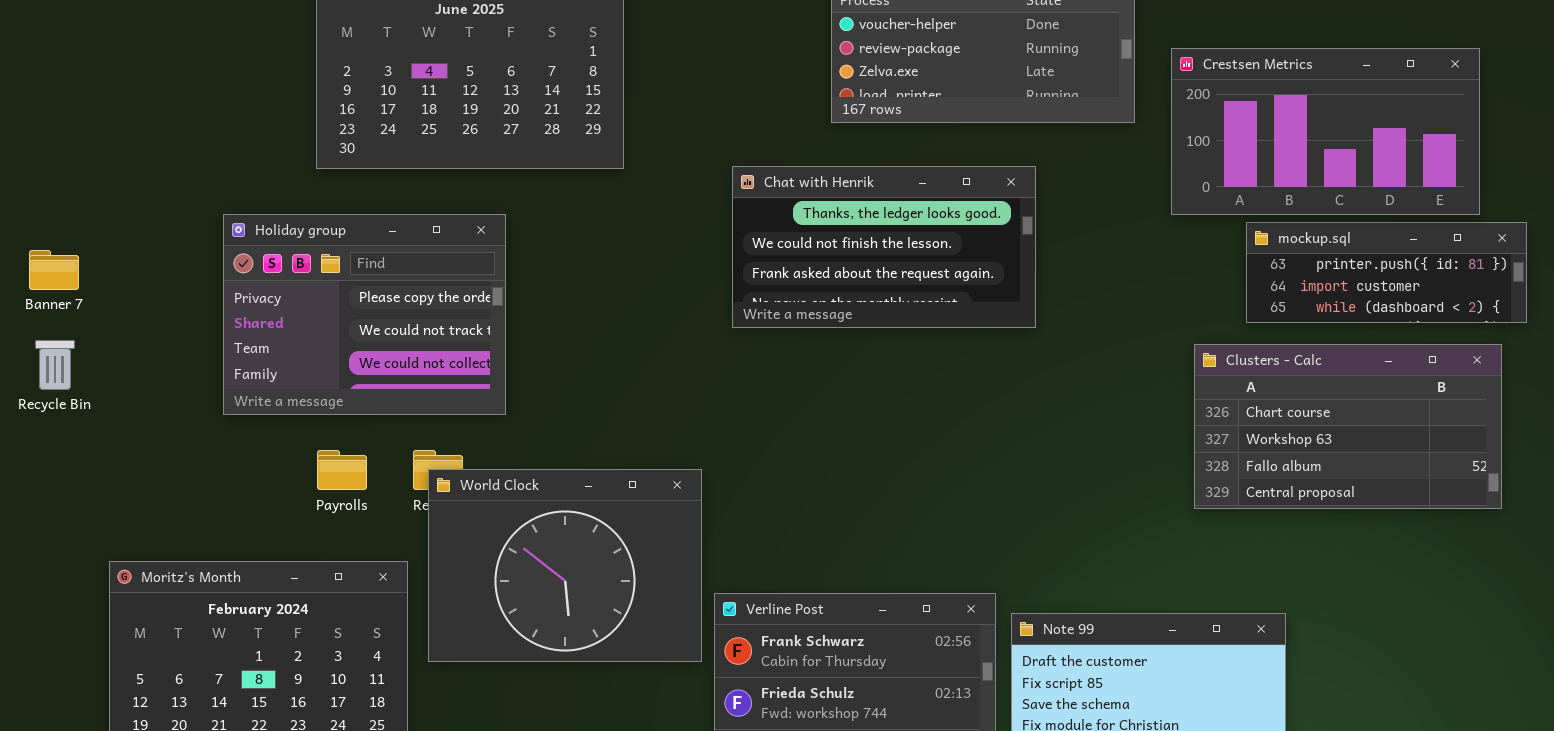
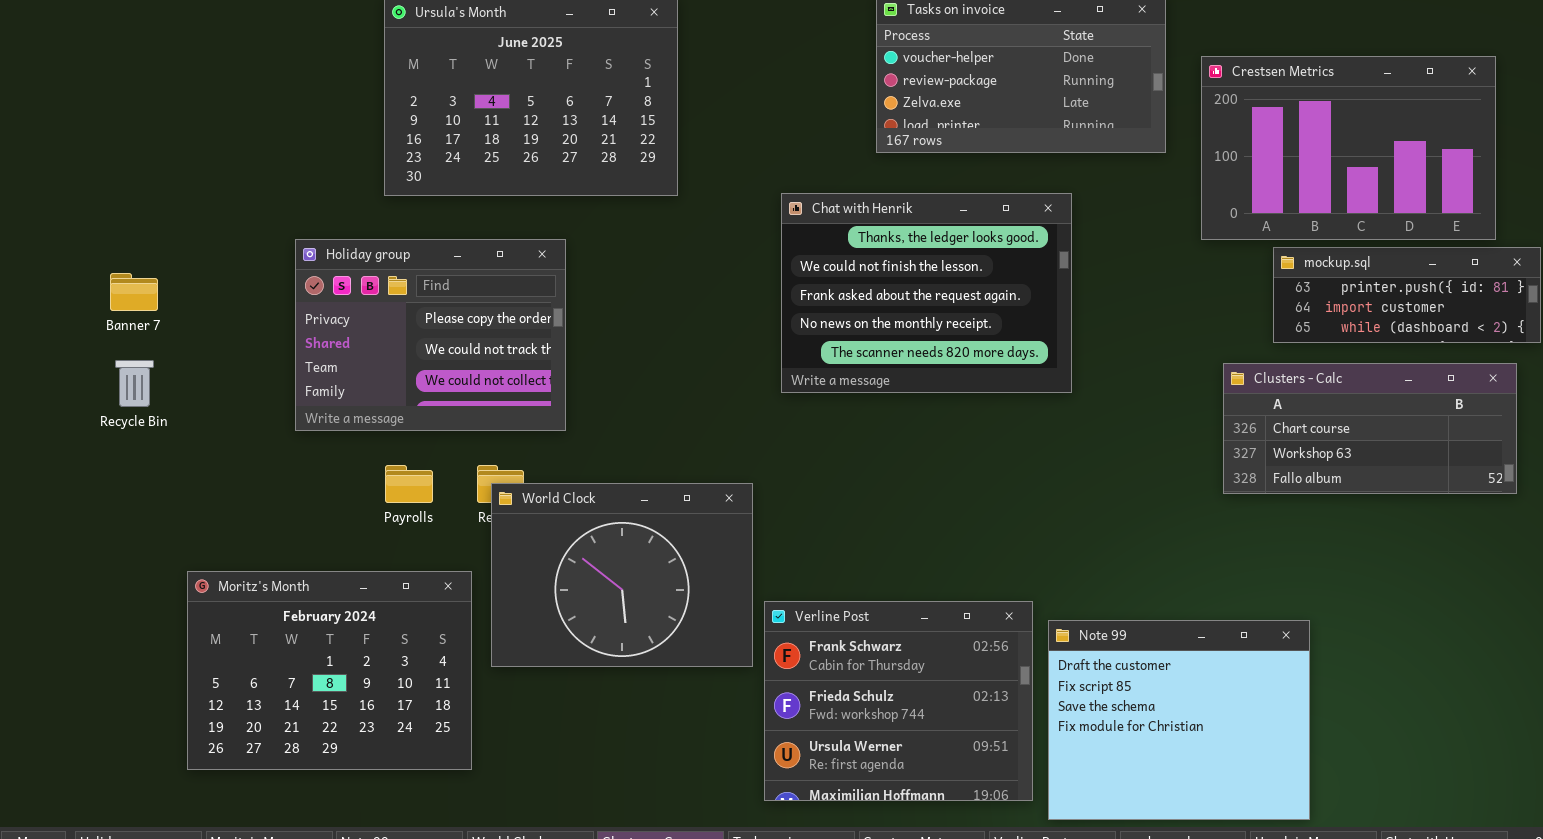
Crestsen Metrics: [1171,48,1480,215] -> [1201,56,1496,240], resized
Chat with Henrik: [732,166,1036,328] -> [781,193,1072,393], resized
Clusters - Calc: [1194,344,1502,509] -> [1223,363,1517,494], resized

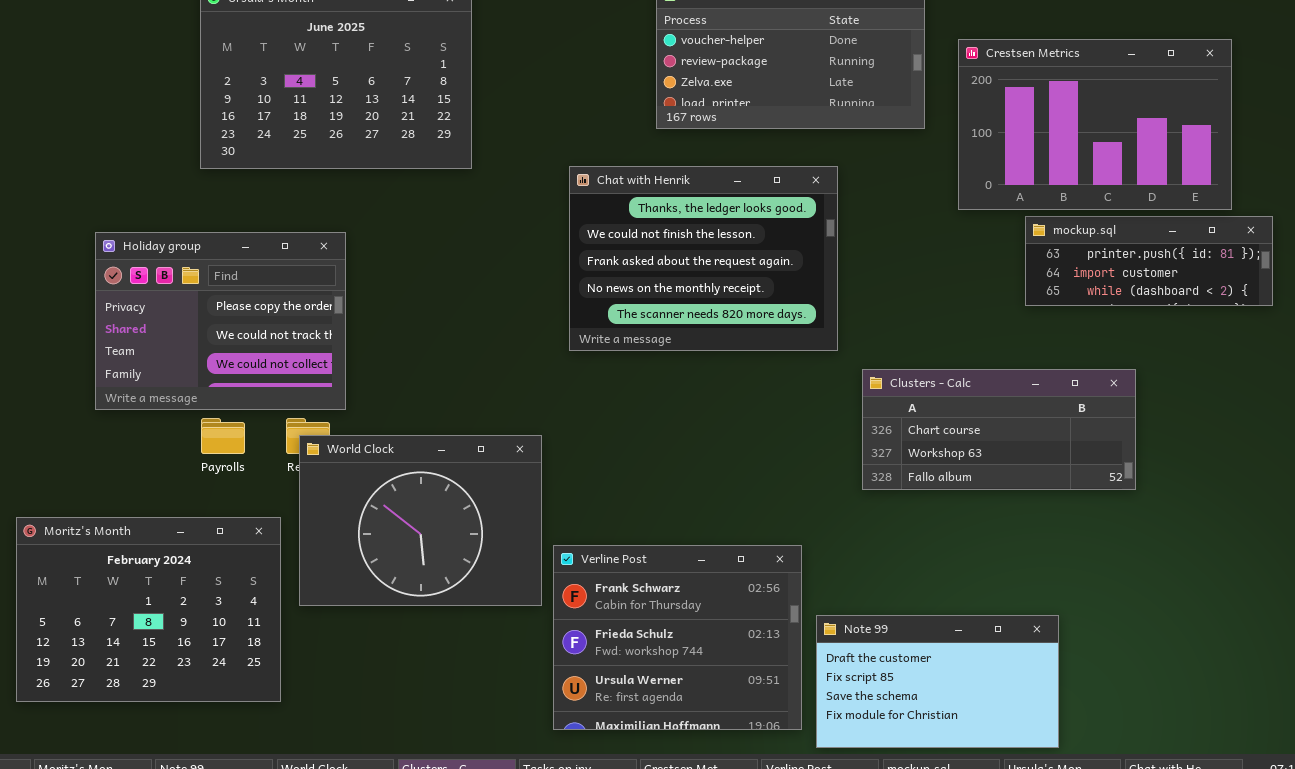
Holiday group: [295,239,566,431] -> [95,232,346,410], moved
Clusters - Calc: [1223,363,1517,494] -> [862,369,1136,490], moved
Note 99: [1048,620,1310,820] -> [816,615,1059,748], resized

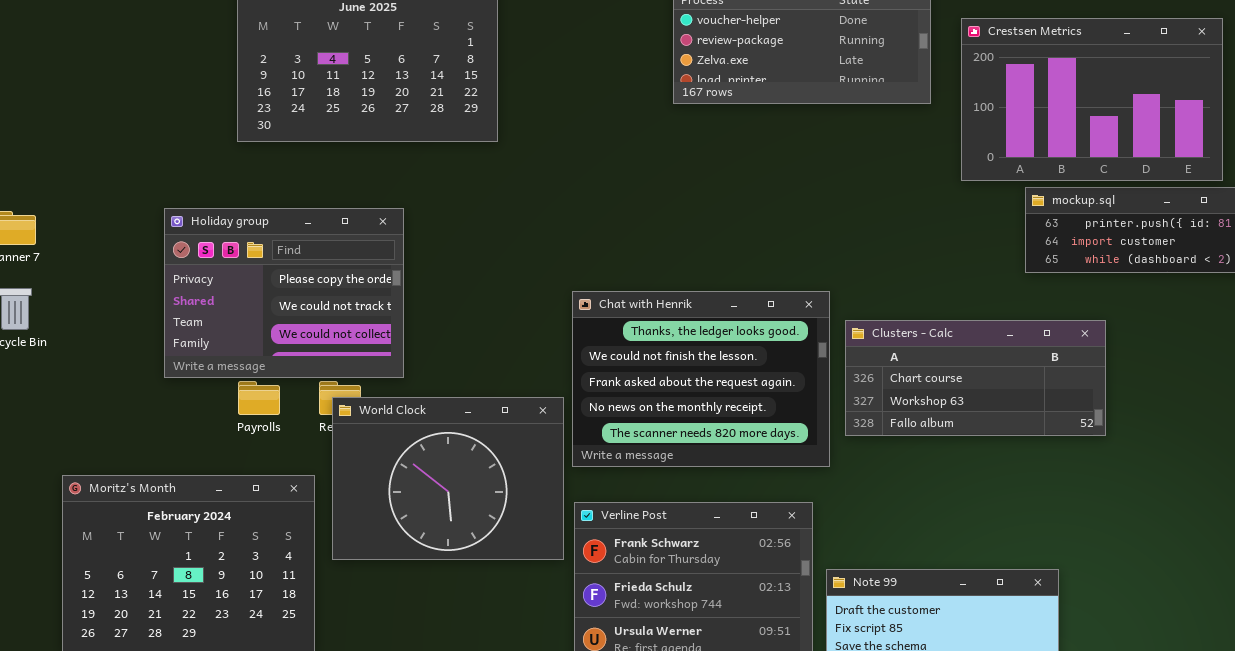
Chat with Henrik: [569,166,838,351] -> [572,291,830,467], moved
Holiday group: [95,232,346,410] -> [164,208,404,378], moved
Clusters - Calc: [862,369,1136,490] -> [845,320,1106,436], moved

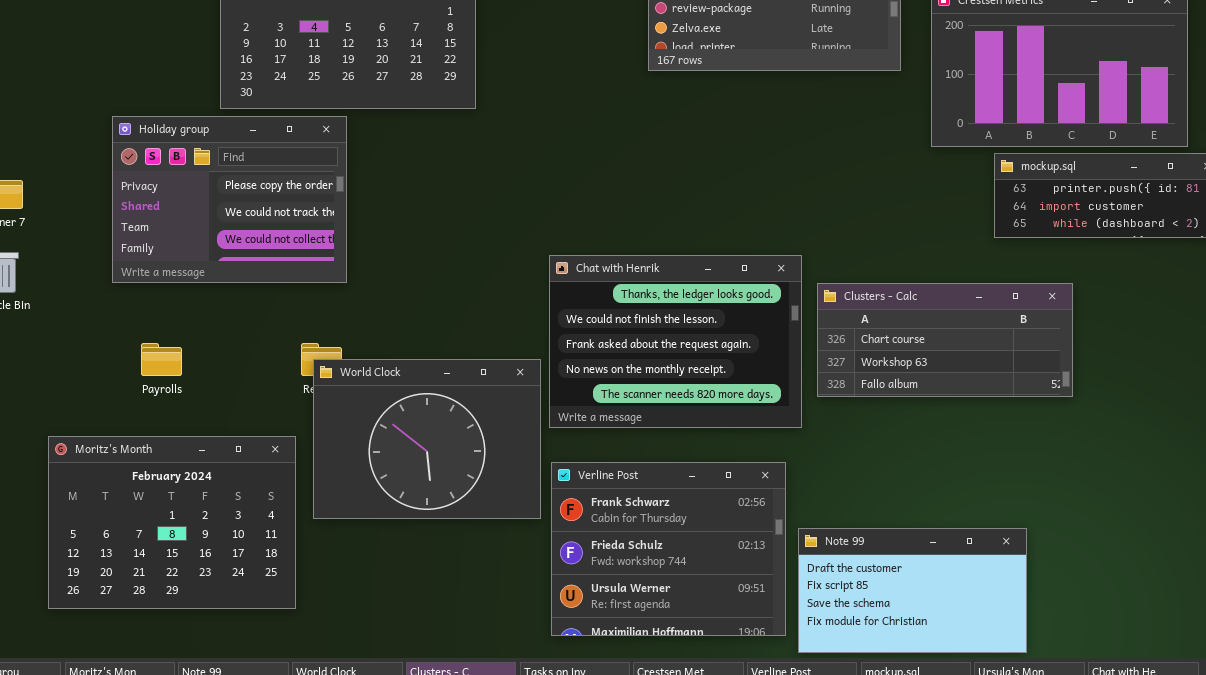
Holiday group: [164,208,404,378] -> [112,116,347,283], moved
Payrolls: [238,381,280,415] -> [141,343,182,376], moved

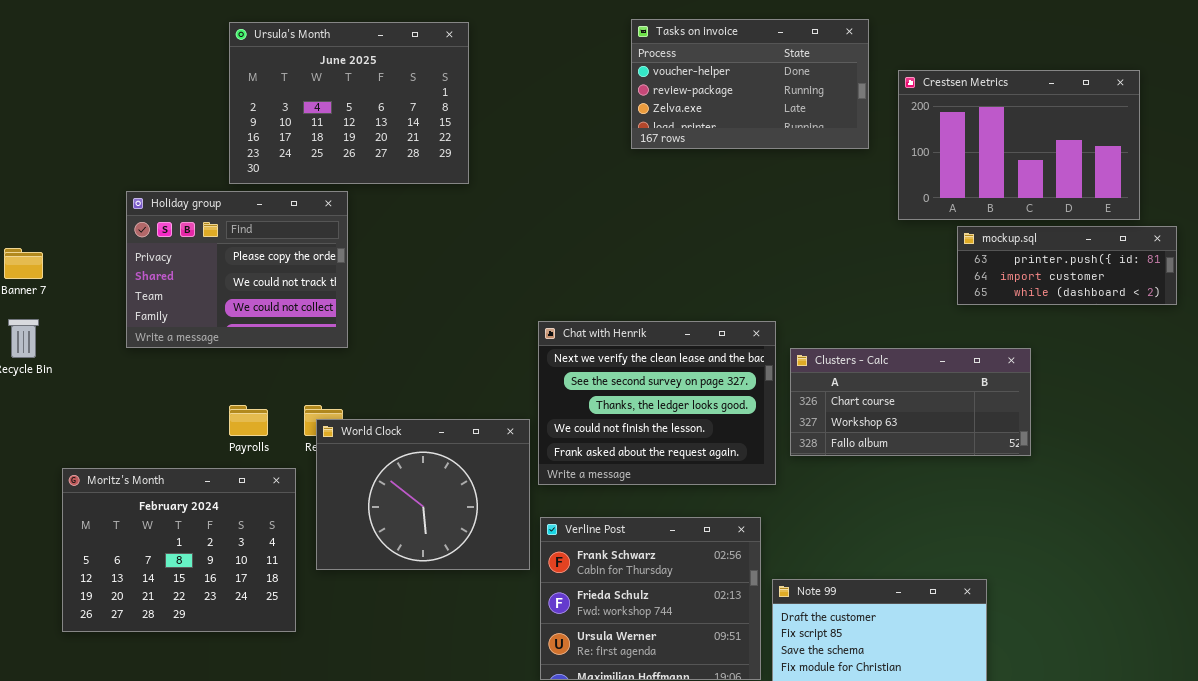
Chat with Henrik: [549,255,802,428] -> [538,321,776,485], scrolled up 2 rows
Payrolls: [141,343,182,376] -> [229,405,268,436], moved
Moritz's Month: [48,436,296,609] -> [62,468,296,632], moved

